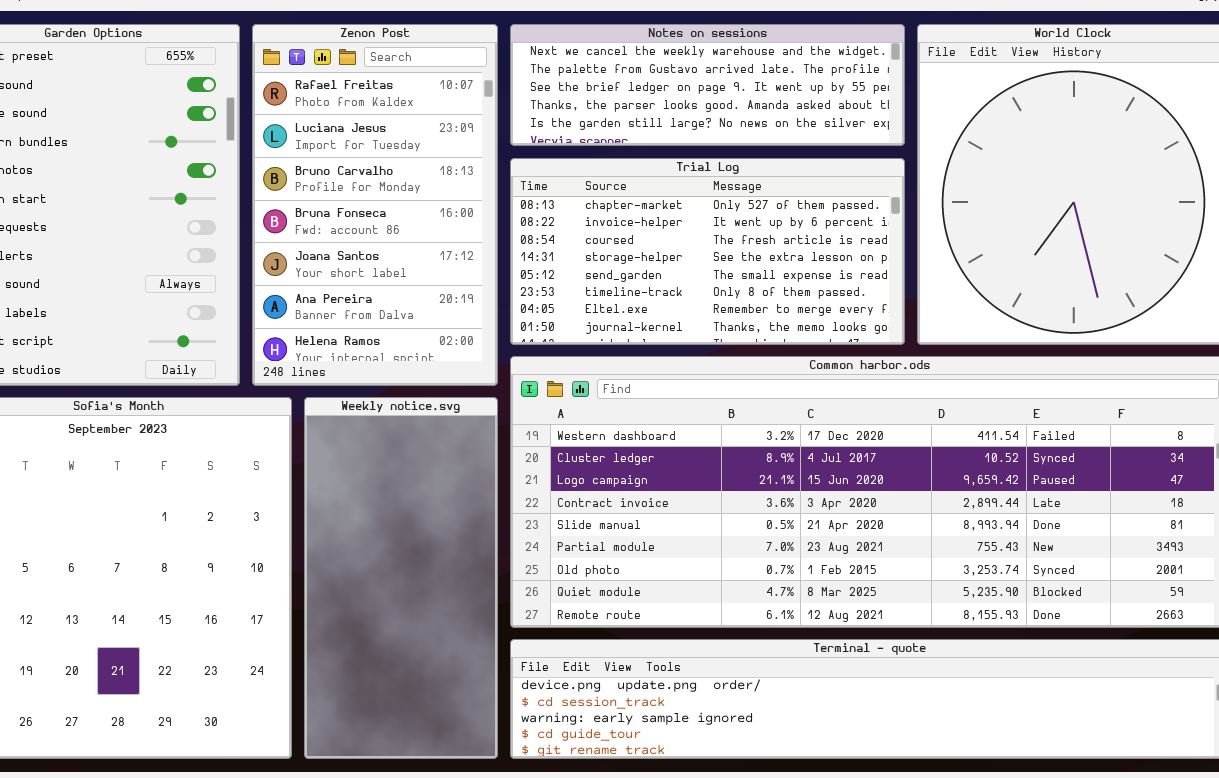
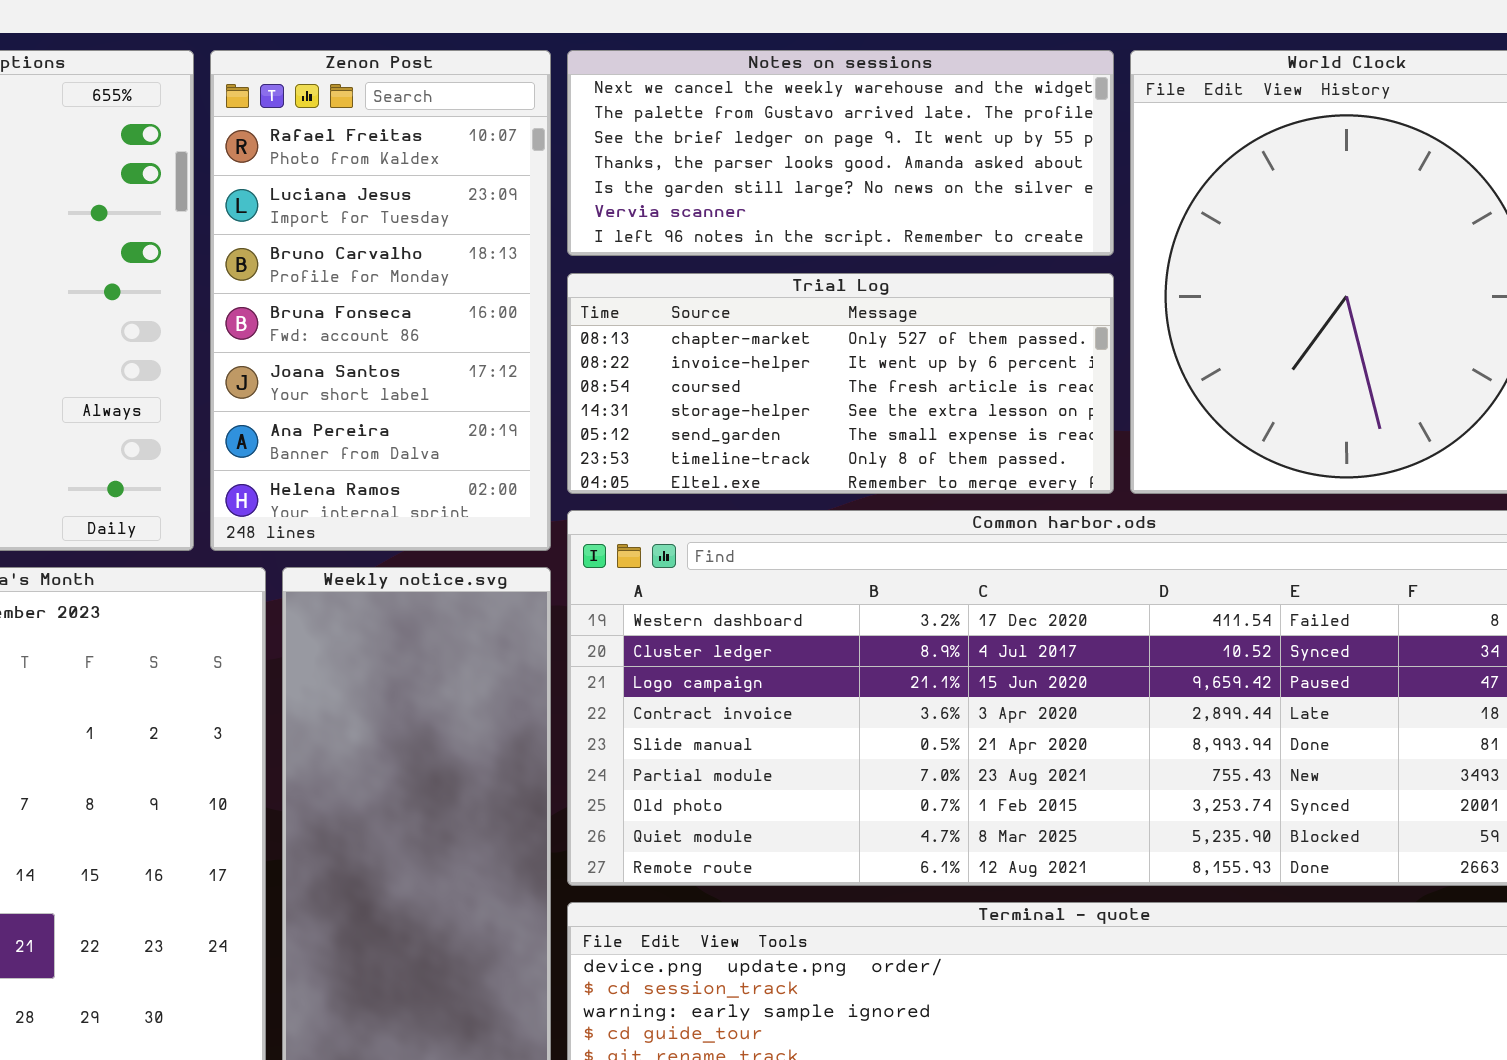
Notes on sessions: [510,24,905,146] -> [567,50,1114,256], resized
Trial Log: [510,158,905,345] -> [567,273,1114,494], resized

